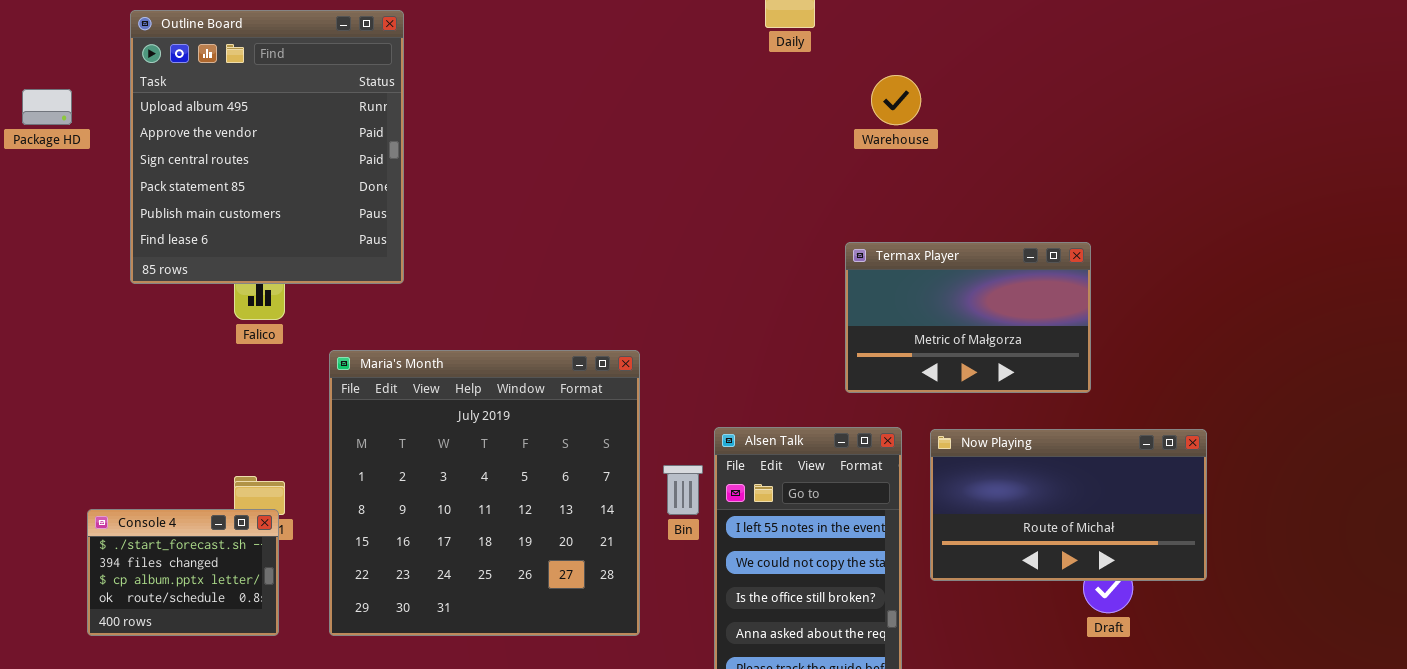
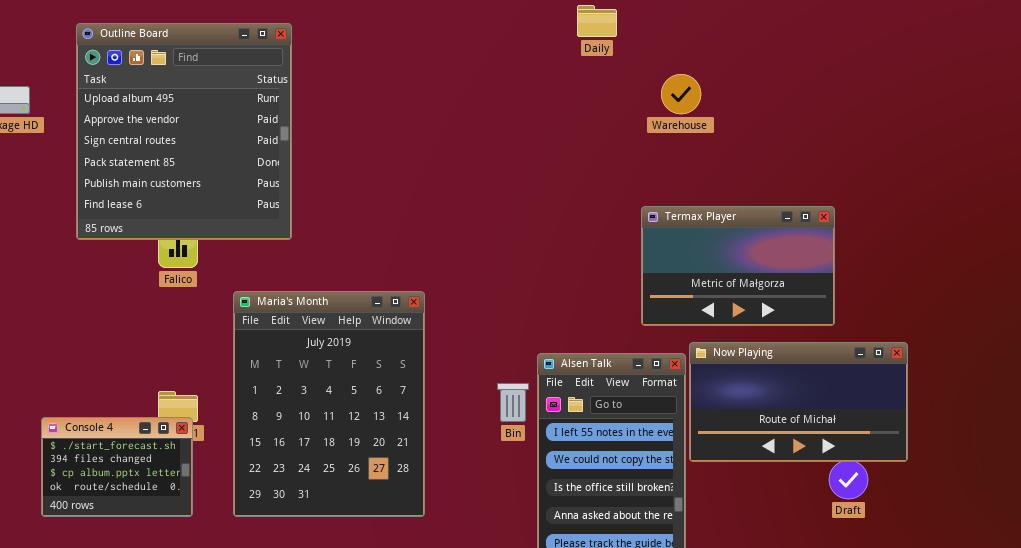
Maria's Month: [329,350,640,636] -> [233,291,425,517], resized
Now Playing: [930,429,1207,581] -> [689,342,908,462], moved

